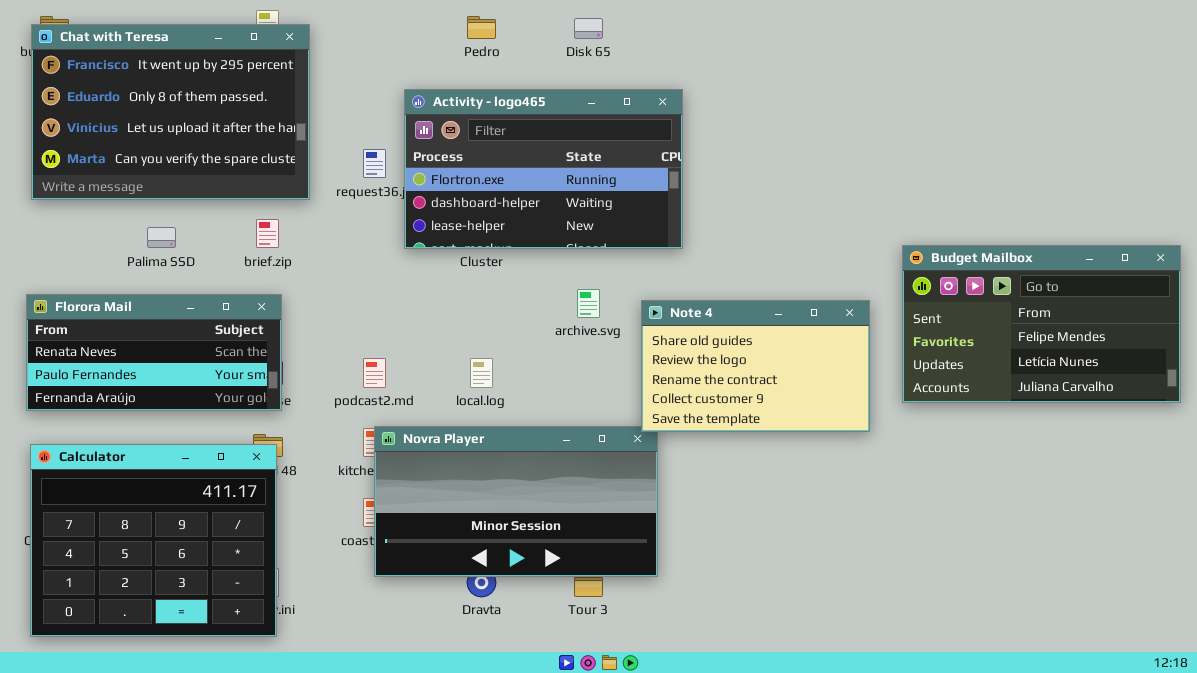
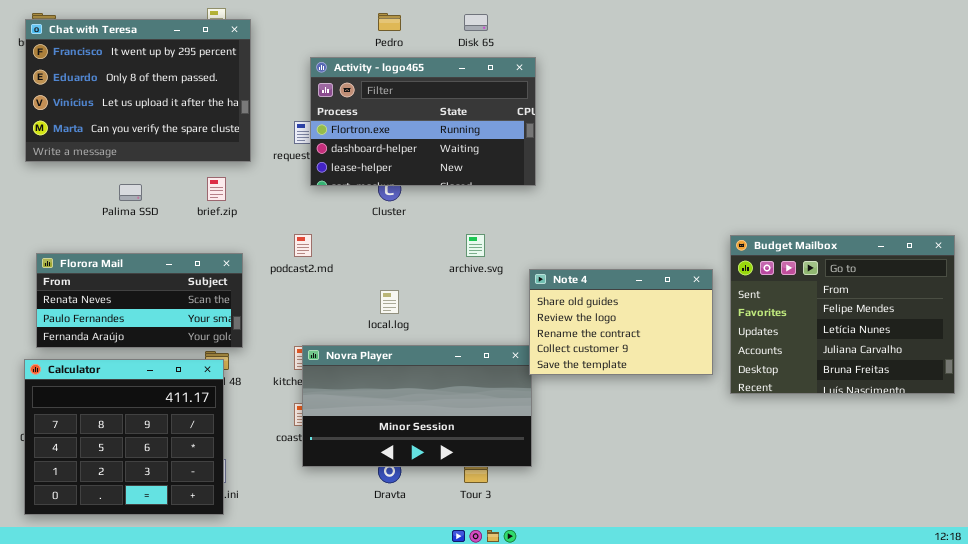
Activity - logo465: [404,89,683,249] -> [310,57,536,186], moved
Budget Mailbox: [902,245,1181,403] -> [730,235,955,394], moved, resized
Florora Mail: [26,294,282,411] -> [36,253,243,348], moved
Note 4: [641,300,870,432] -> [529,269,713,375], moved
podcast2.md: [363,358,386,388] -> [294,234,312,257], moved

